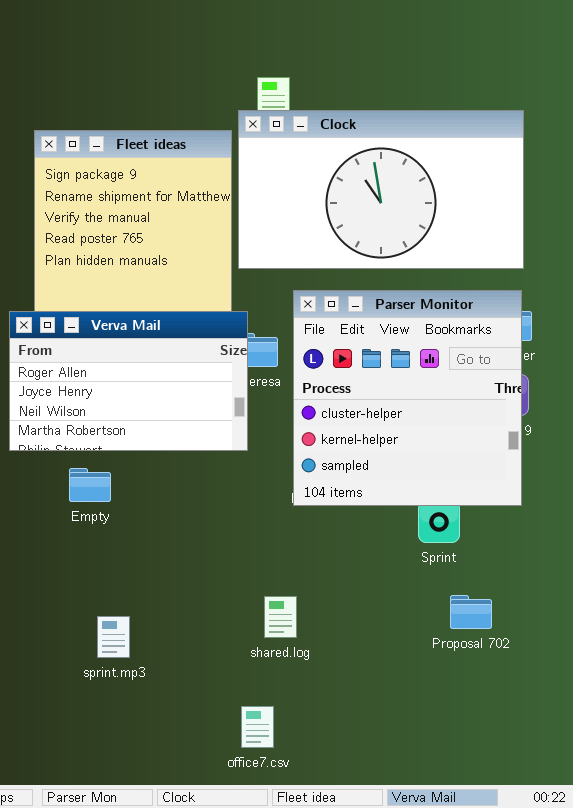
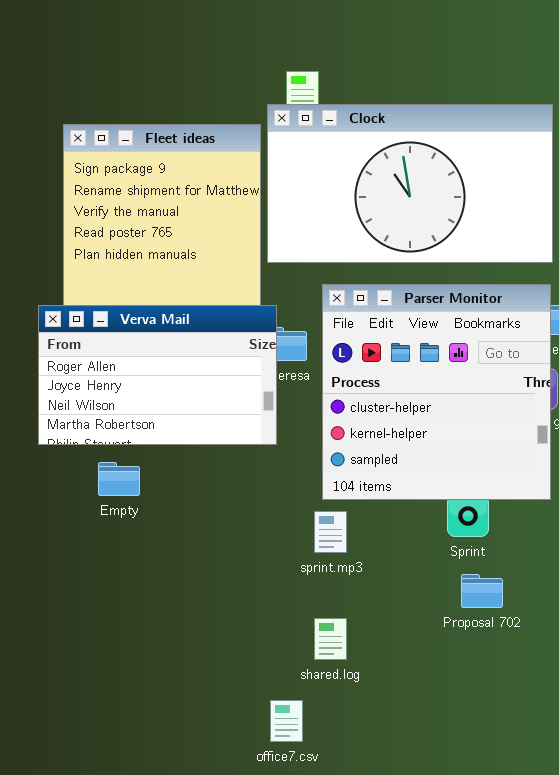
Proposal 702: [450,595,492,629] -> [461,574,503,608], moved
shared.log: [264,596,297,638] -> [314,618,347,660], moved
sprint.mp3: [97,616,130,658] -> [314,511,347,553], moved

